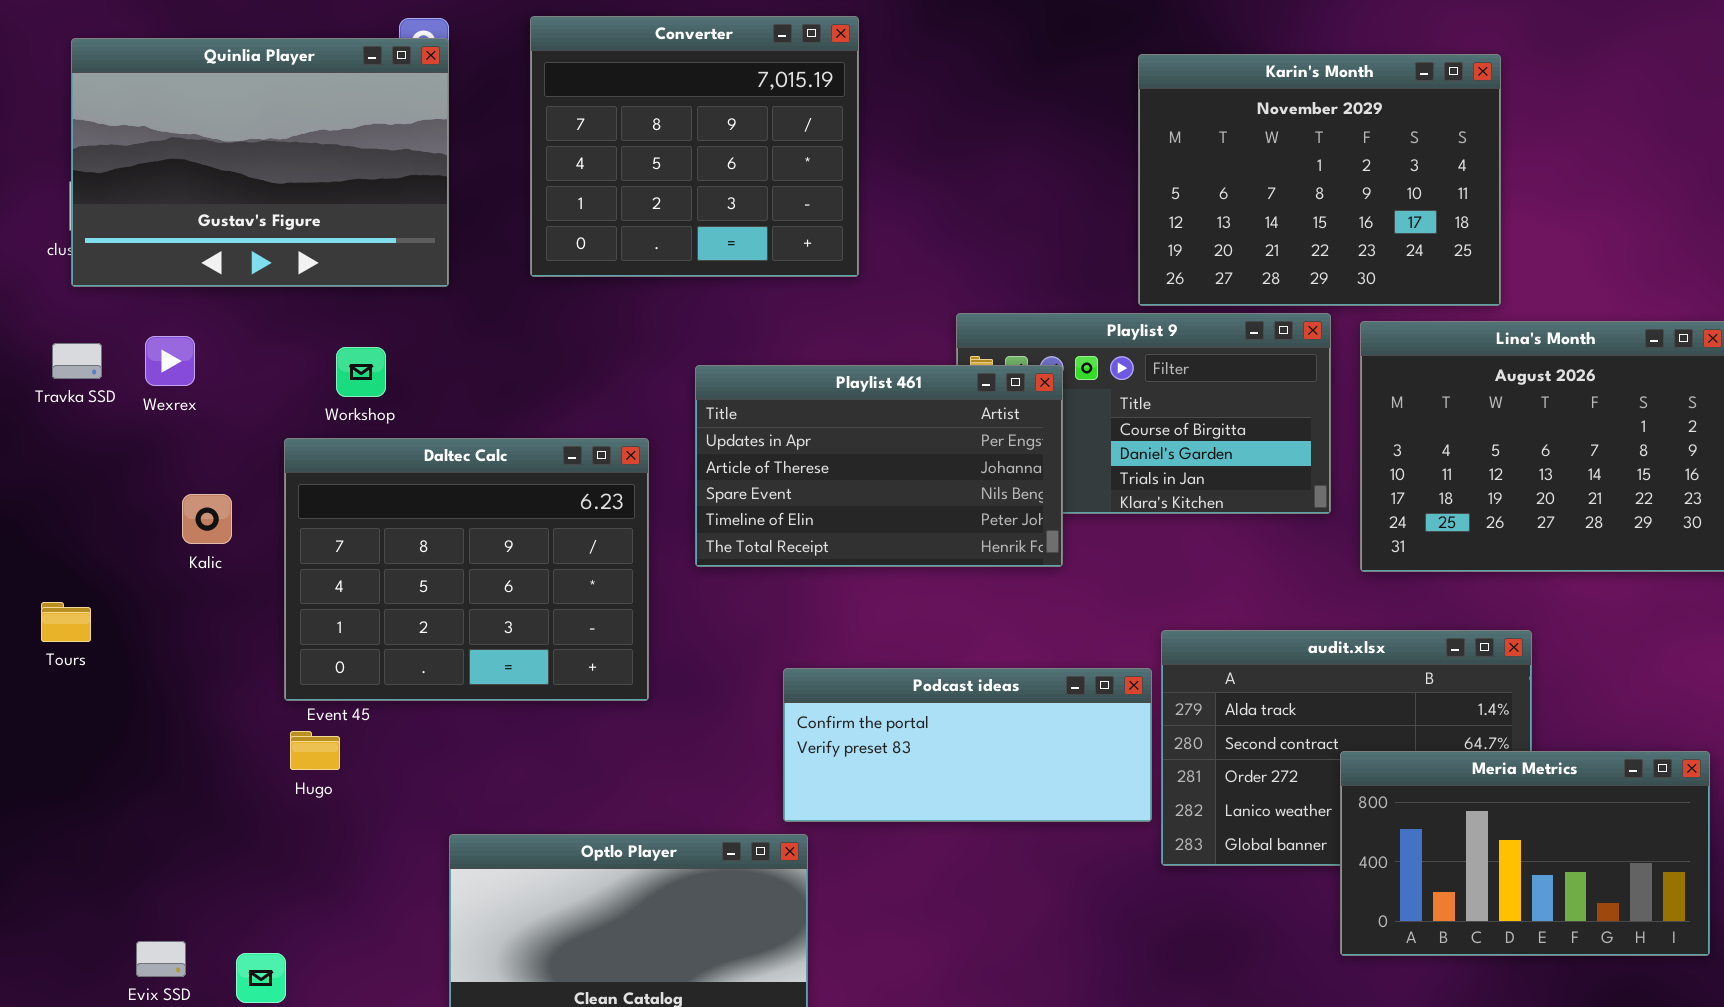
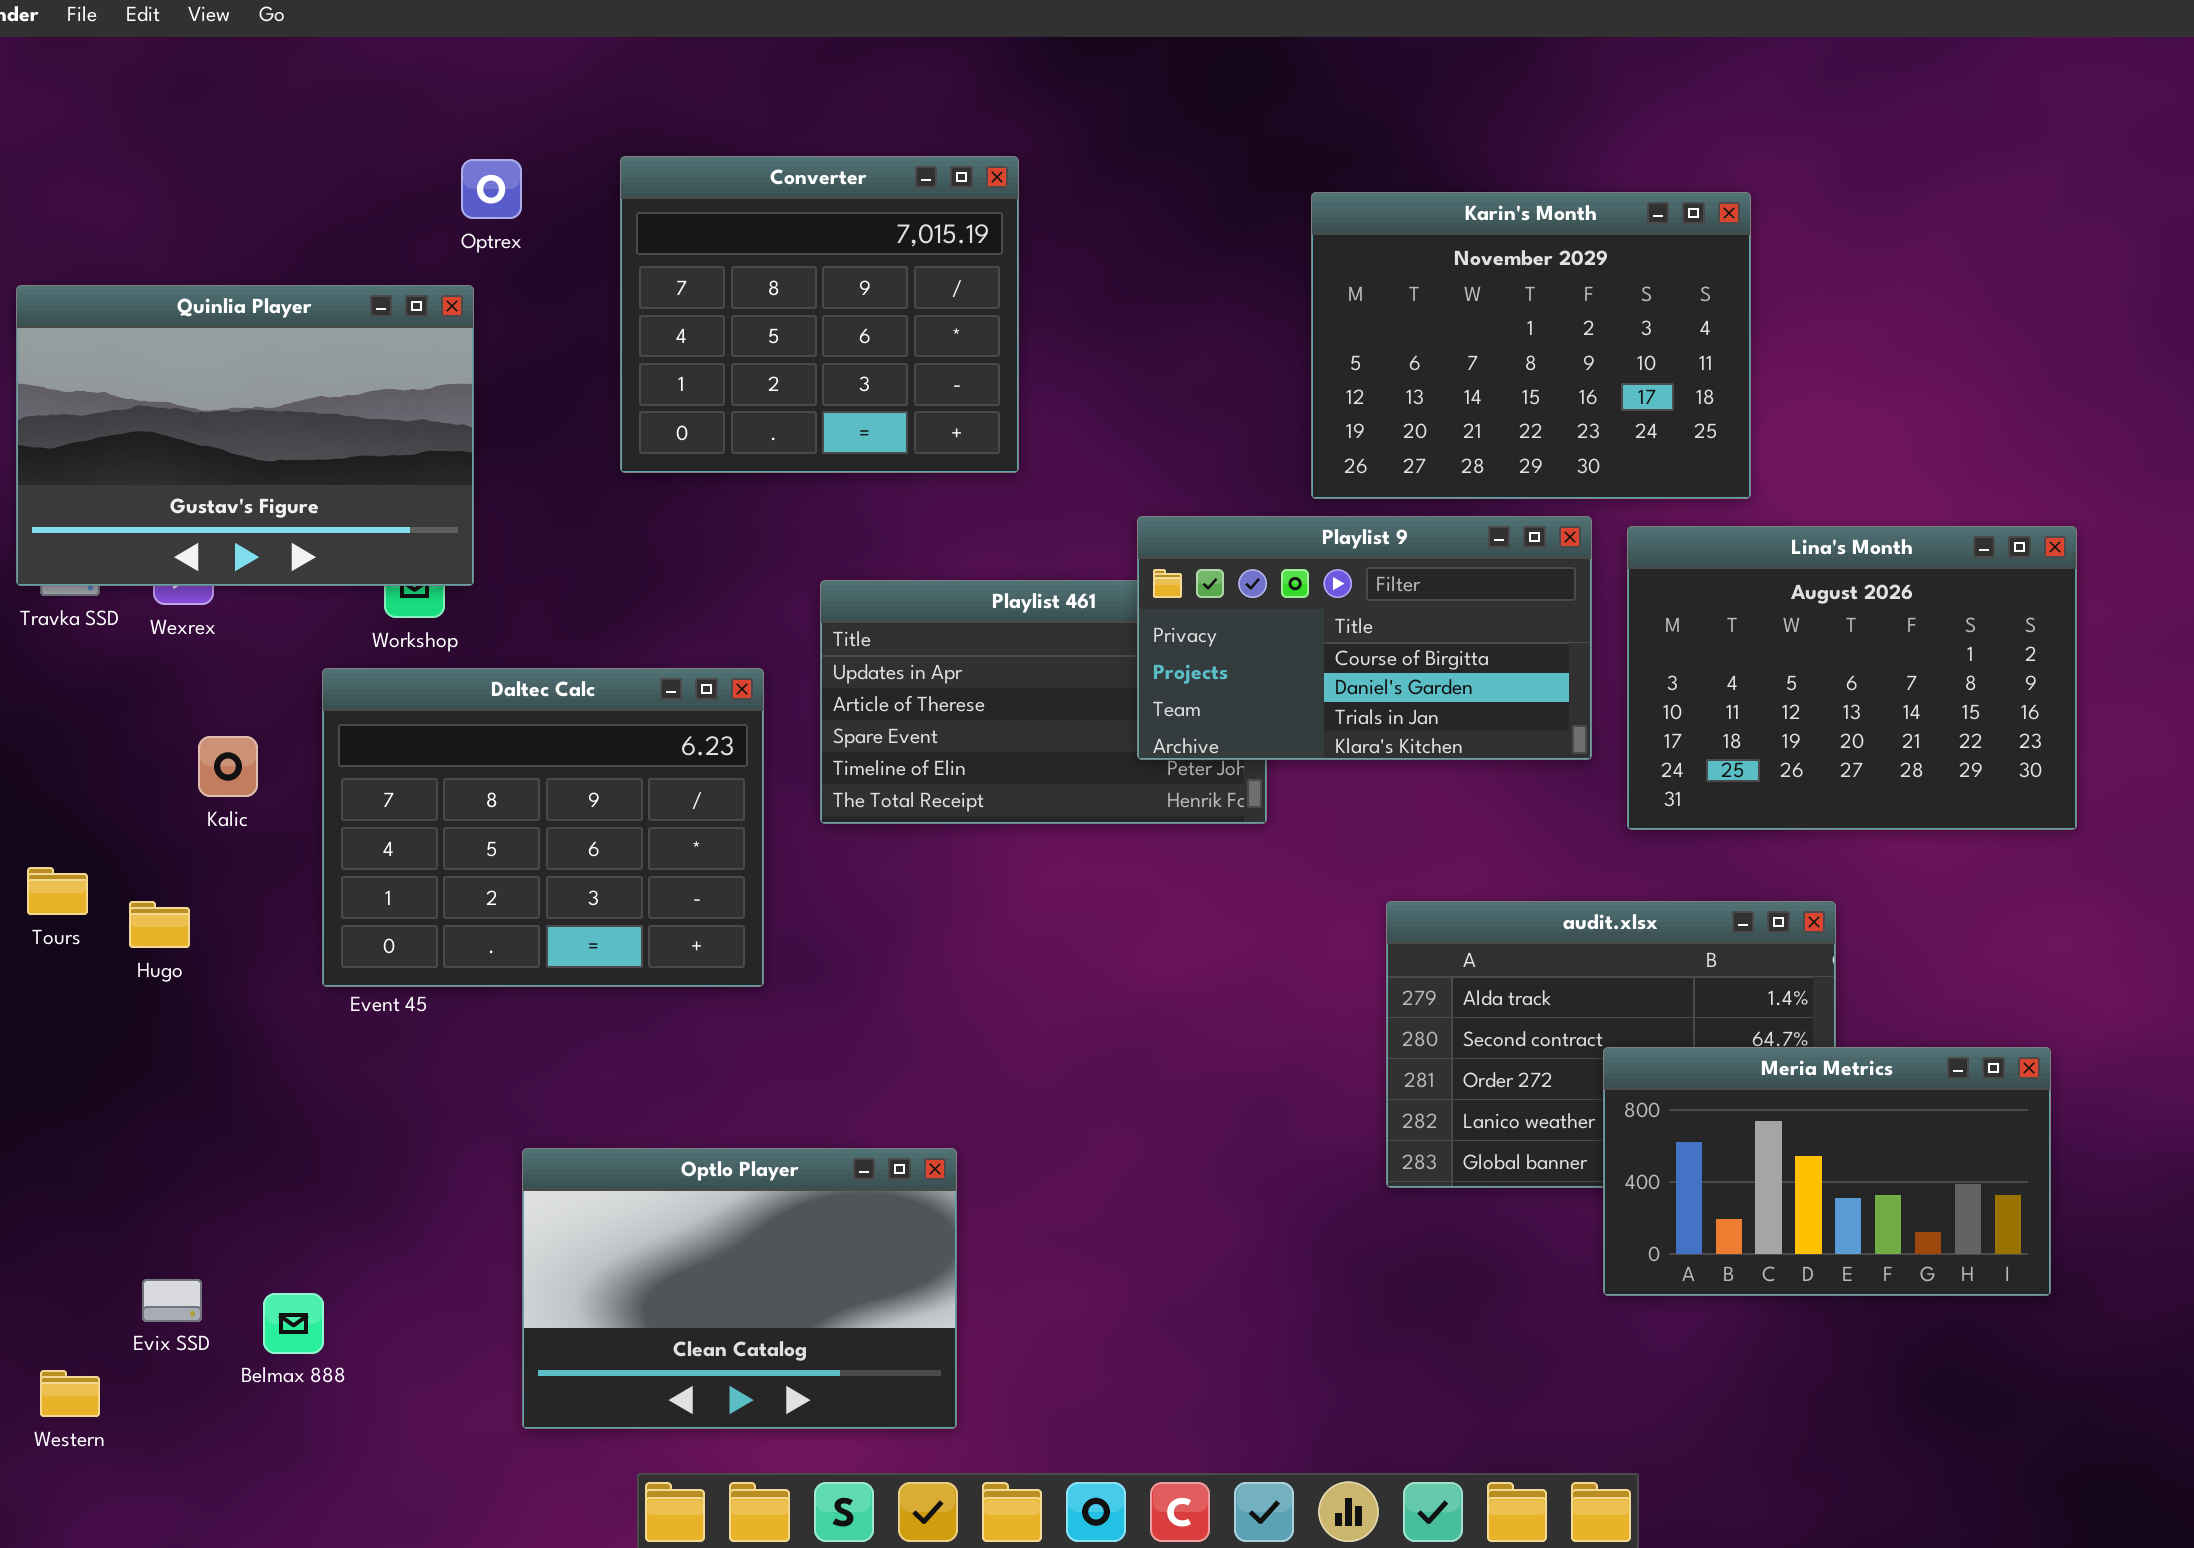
Quinlia Player: [71,38,449,287] -> [16,285,474,586], moved
Karin's Month: [1138,54,1501,306] -> [1311,192,1751,499], moved
Playlist 9: [956,313,1331,514] -> [1137,516,1592,760], raised
Podcast ideas: [783,668,1152,822] -> none, closed
Hugo: [290,731,340,770] -> [129,901,190,948], moved

